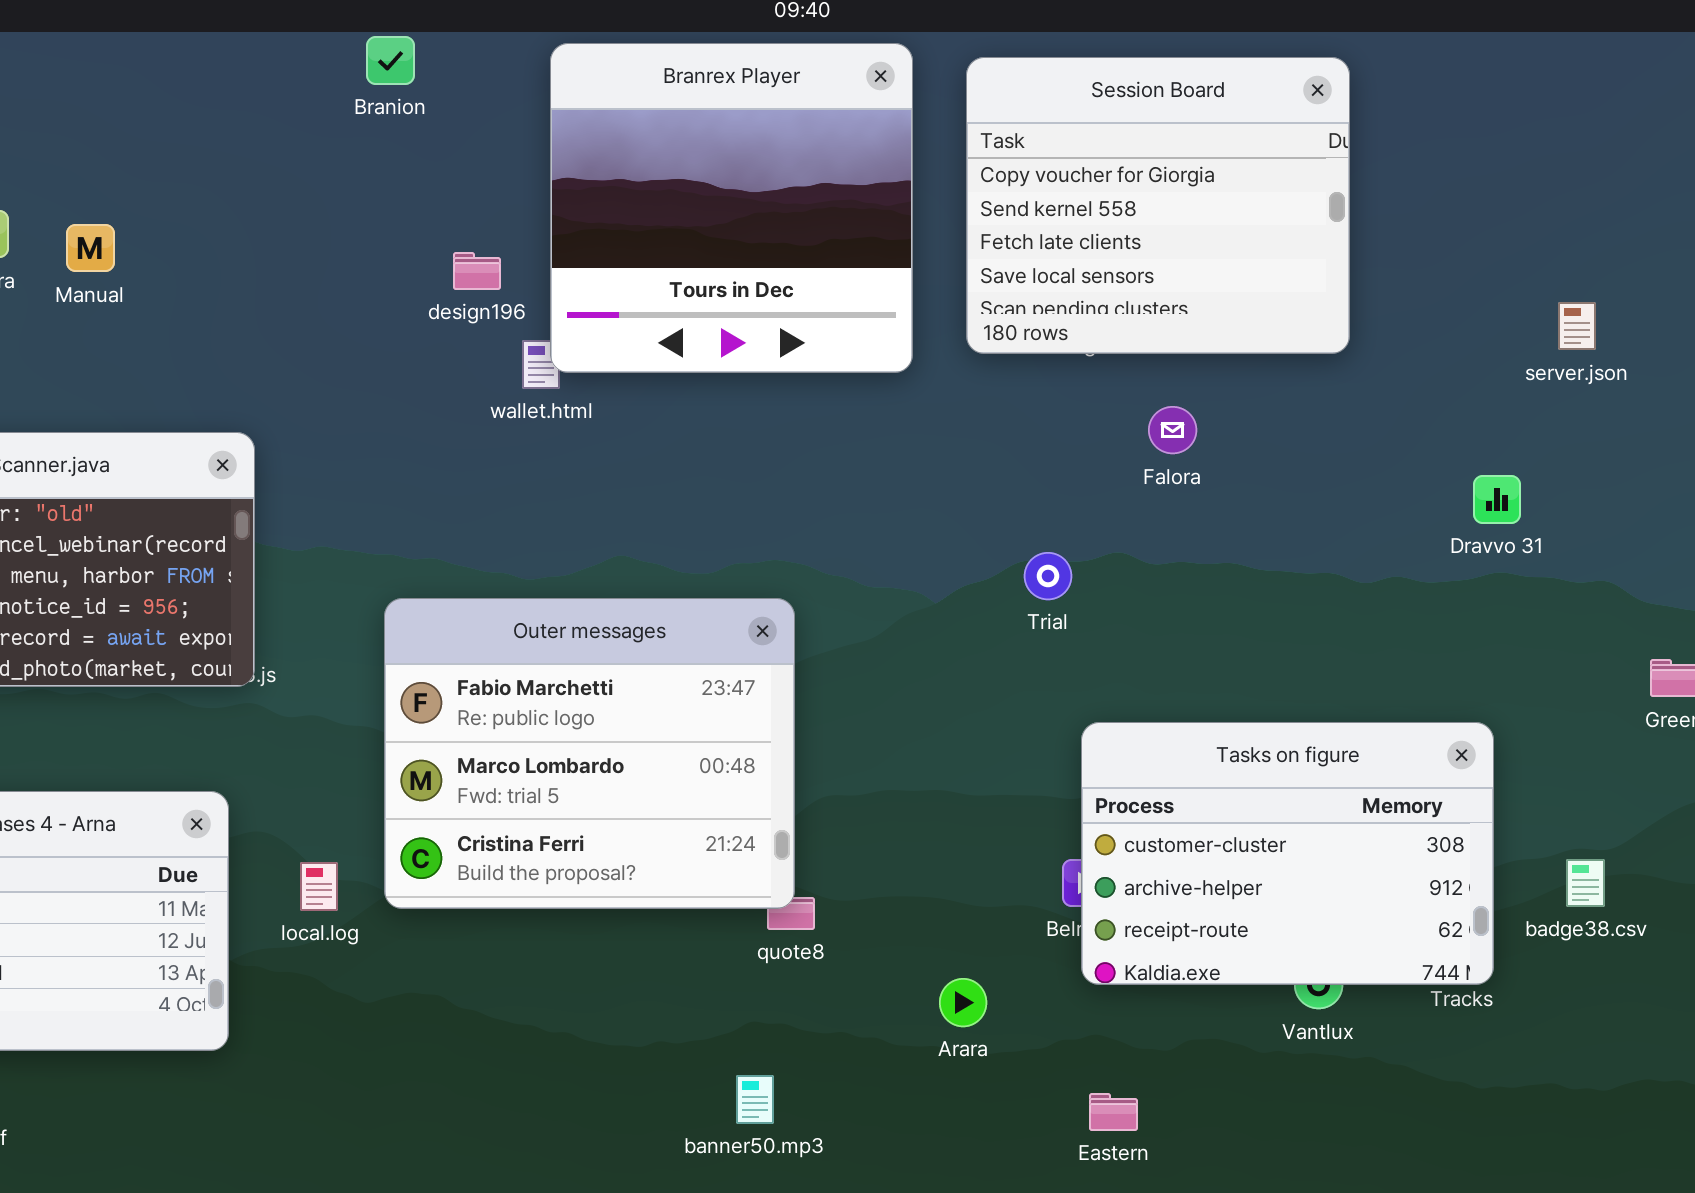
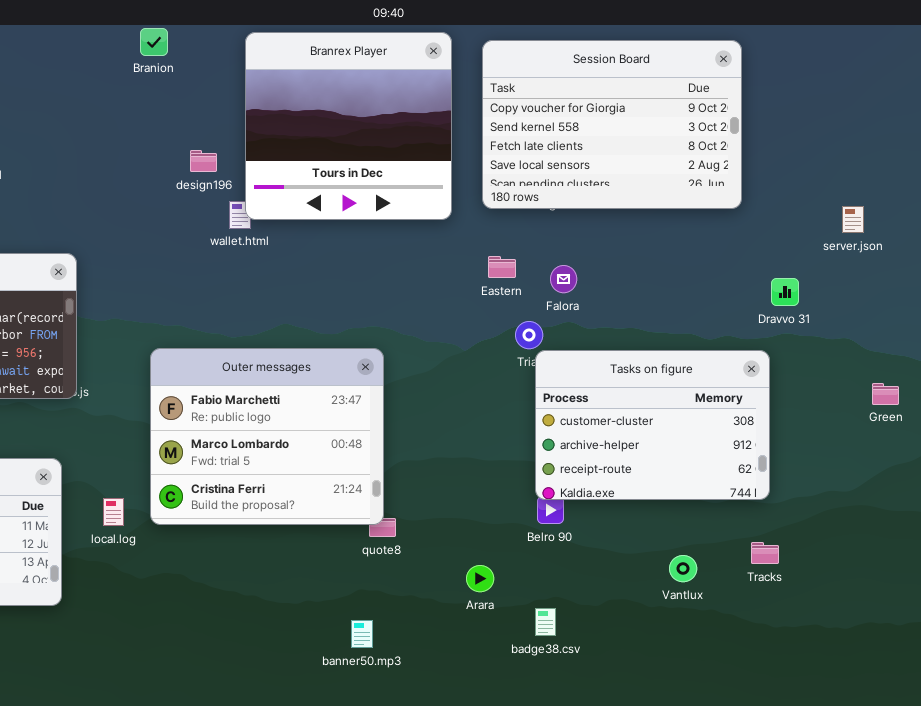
Session Board: [966,57,1350,354] -> [482,40,742,209], resized
server.json: [1558,302,1596,350] -> [842,206,864,233], moved
Falora: [1148,406,1197,454] -> [550,265,577,293], moved
Tasks on figure: [1081,722,1494,985] -> [535,350,770,500], moved
badge38.csv: [1566,859,1605,907] -> [535,608,556,636], moved
Eastern: [1089,1093,1138,1131] -> [488,256,516,278], moved

